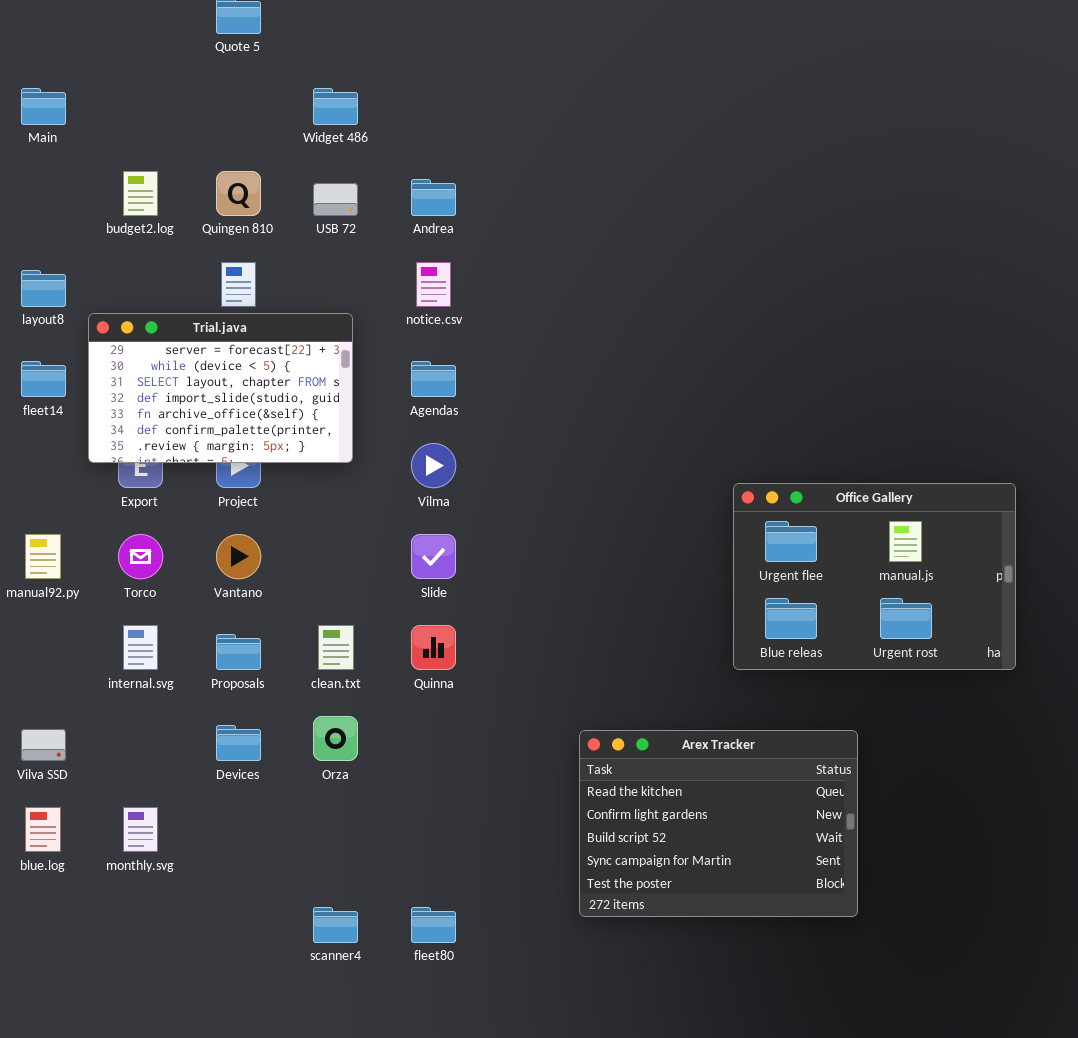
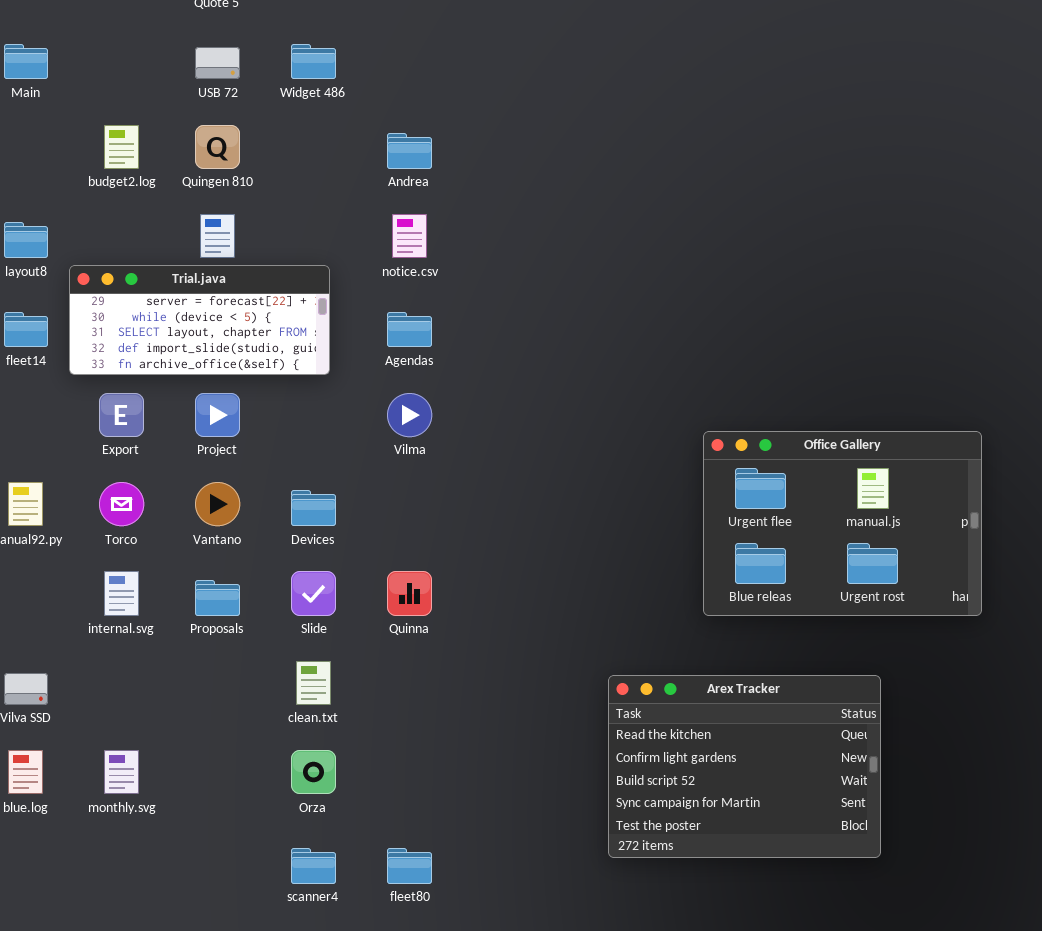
USB 72: [313,183,358,216] -> [195,47,240,79], moved
Trial.java: [88,313,353,463] -> [69,265,330,375], resized
Slide: [411,534,456,579] -> [291,571,336,616], moved
clean.txt: [318,625,354,670] -> [296,661,331,705], moved
Orza: [313,716,358,761] -> [291,750,336,794], moved
Devices: [216,725,261,761] -> [291,490,336,526], moved
Arex Tracker: [579,730,858,917] -> [608,675,881,858], moved

